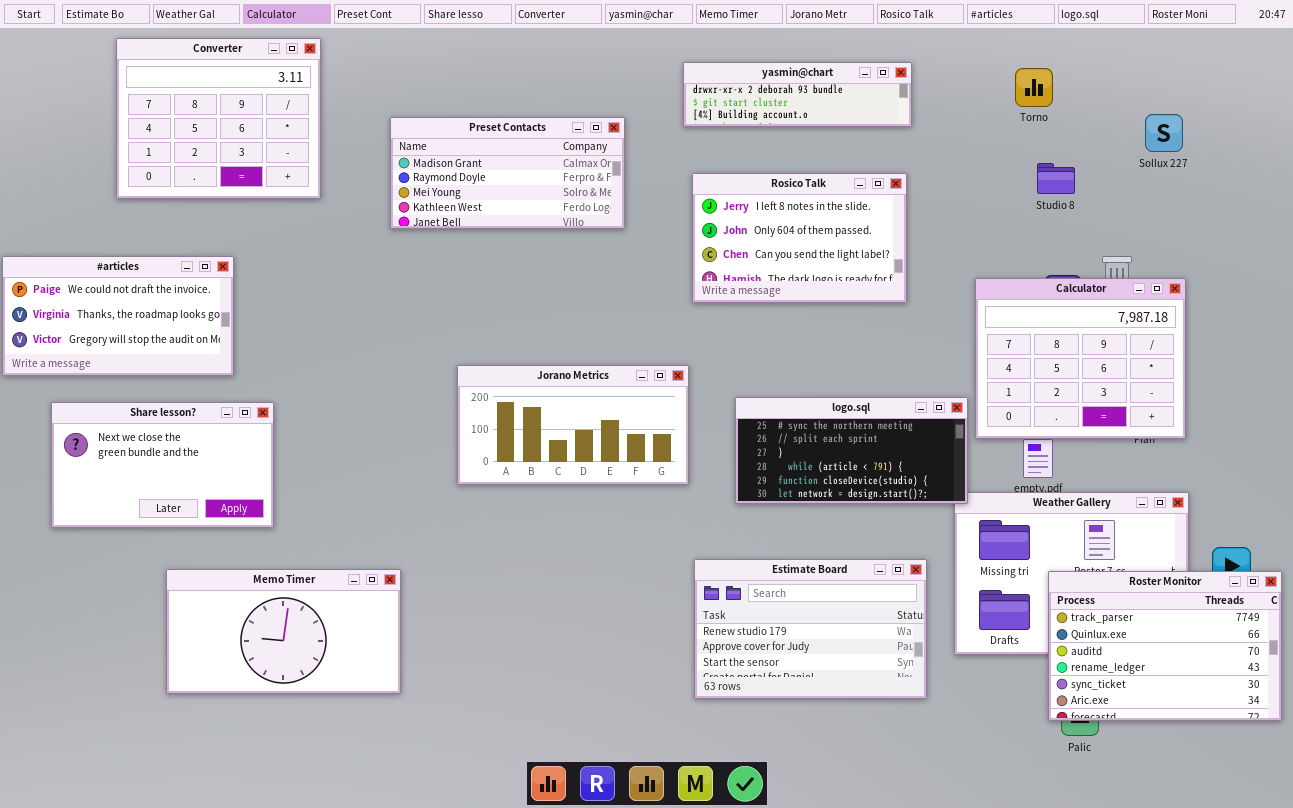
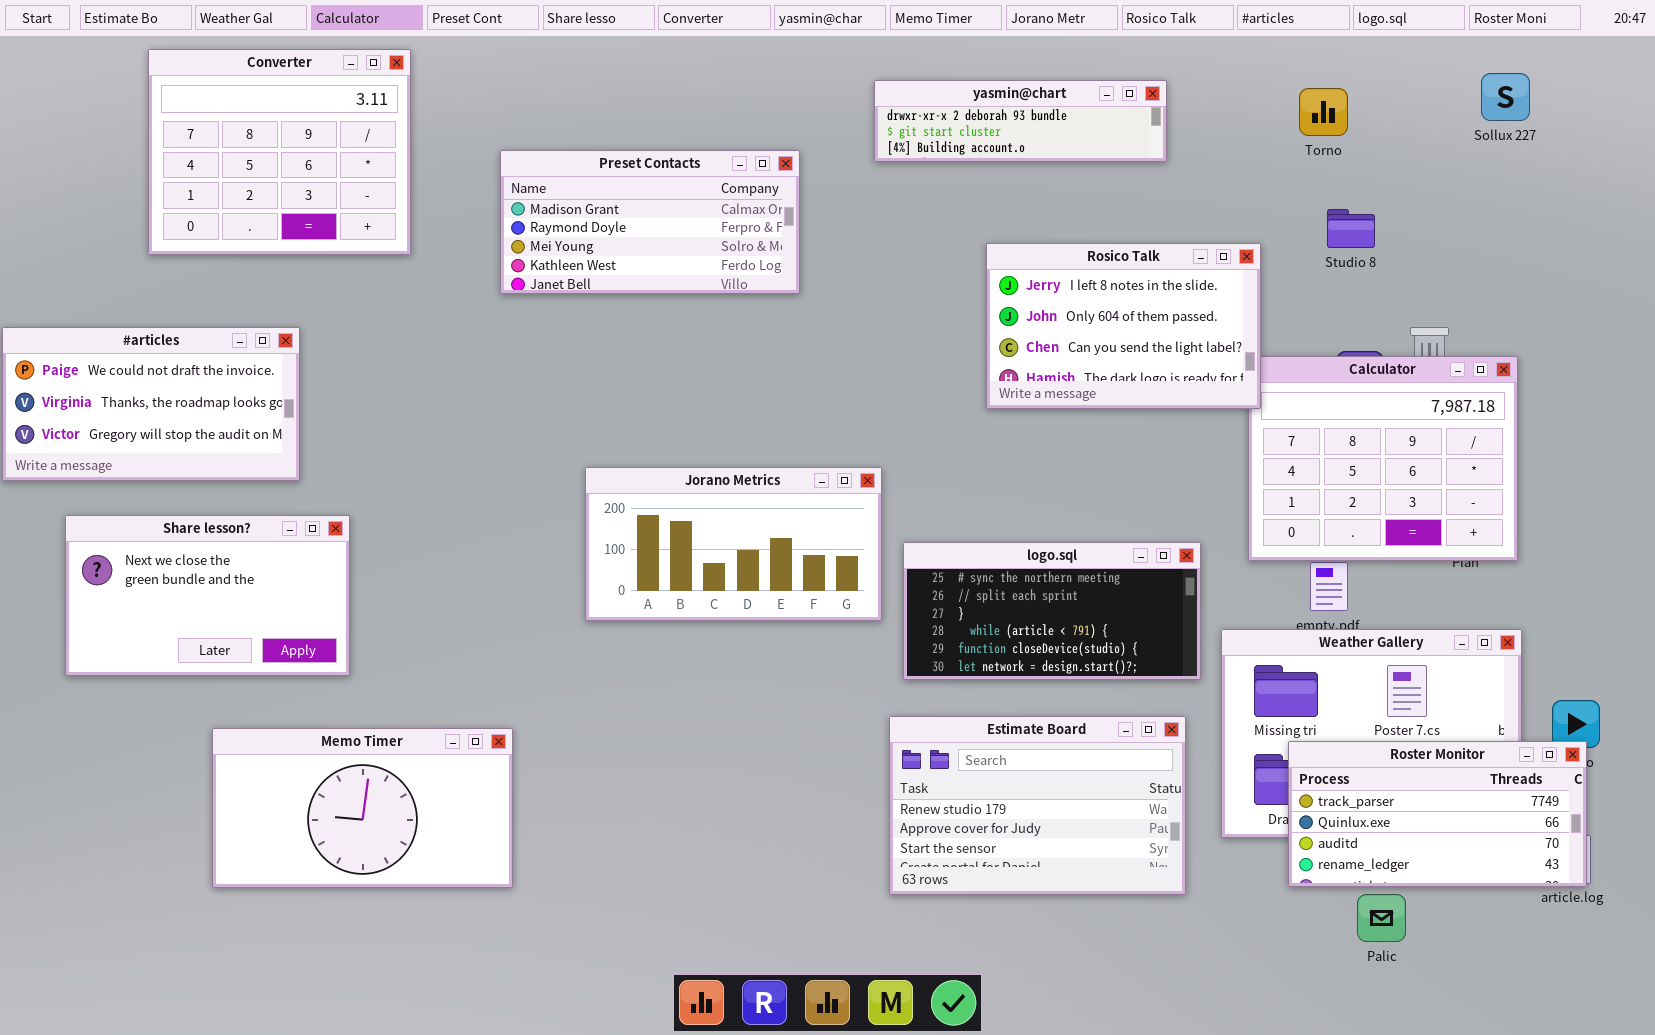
Sollux 227: [1145,114,1183,152] -> [1481,73,1530,121], moved
Rosico Talk: [692,173,907,303] -> [986,243,1261,409], moved
logo.sql: [735,397,968,504] -> [903,542,1201,680], moved
Roster Monitor: [1048,571,1282,721] -> [1288,741,1587,887], moved, resized

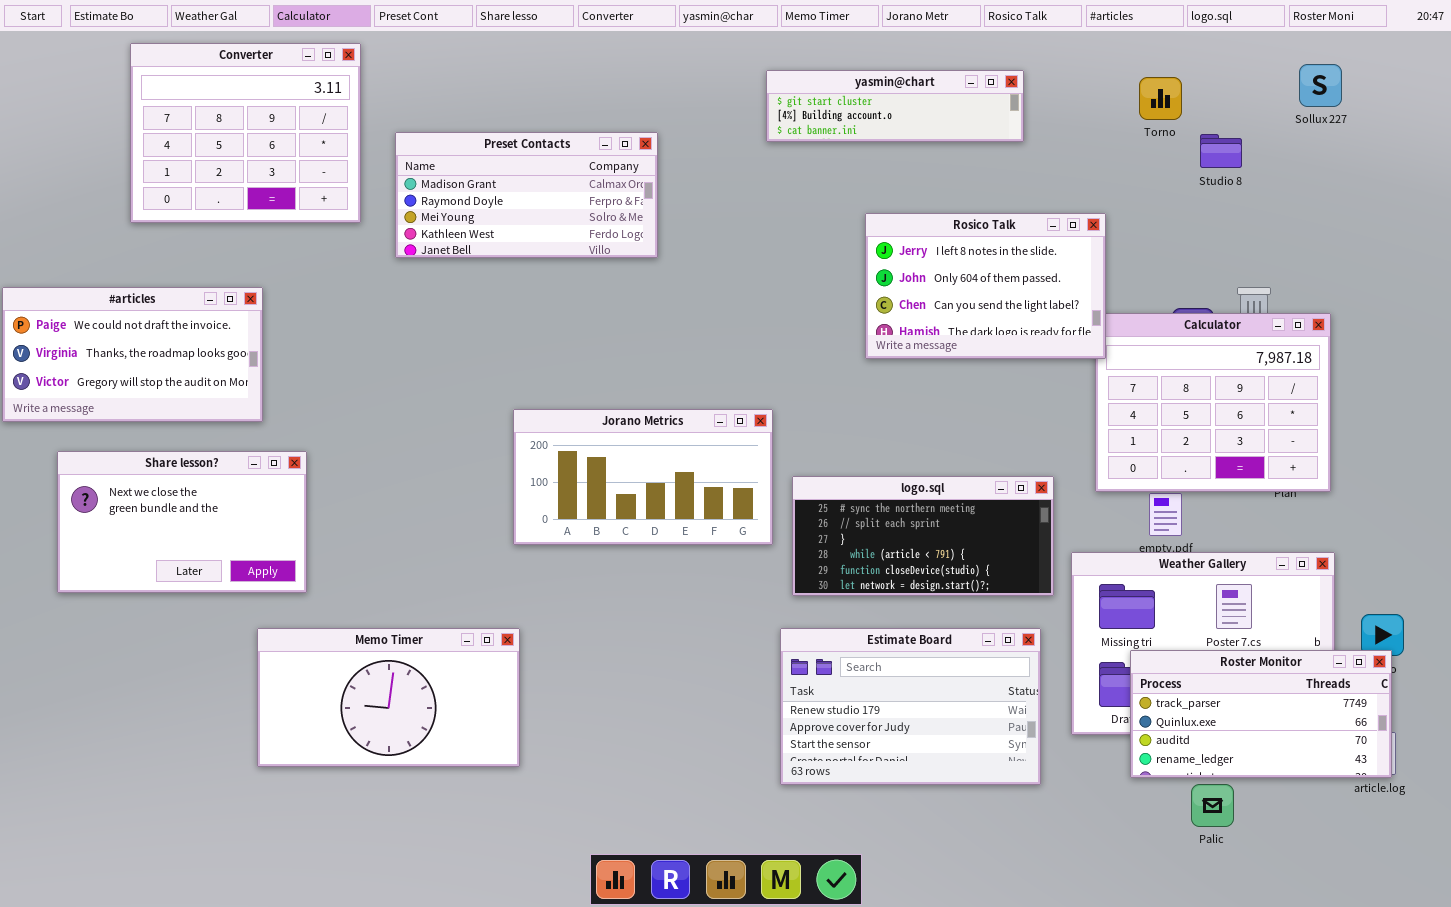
yasmin@chart: [874,80,1167,162] -> [766,70,1024,142], scrolled down 1 row
Preset Contacts: [500,150,800,294] -> [395,132,658,258], moved
Studio 8: [1327,209,1375,248] -> [1200,134,1242,168], moved
Memo Timer: [212,728,513,888] -> [257,628,520,767], moved

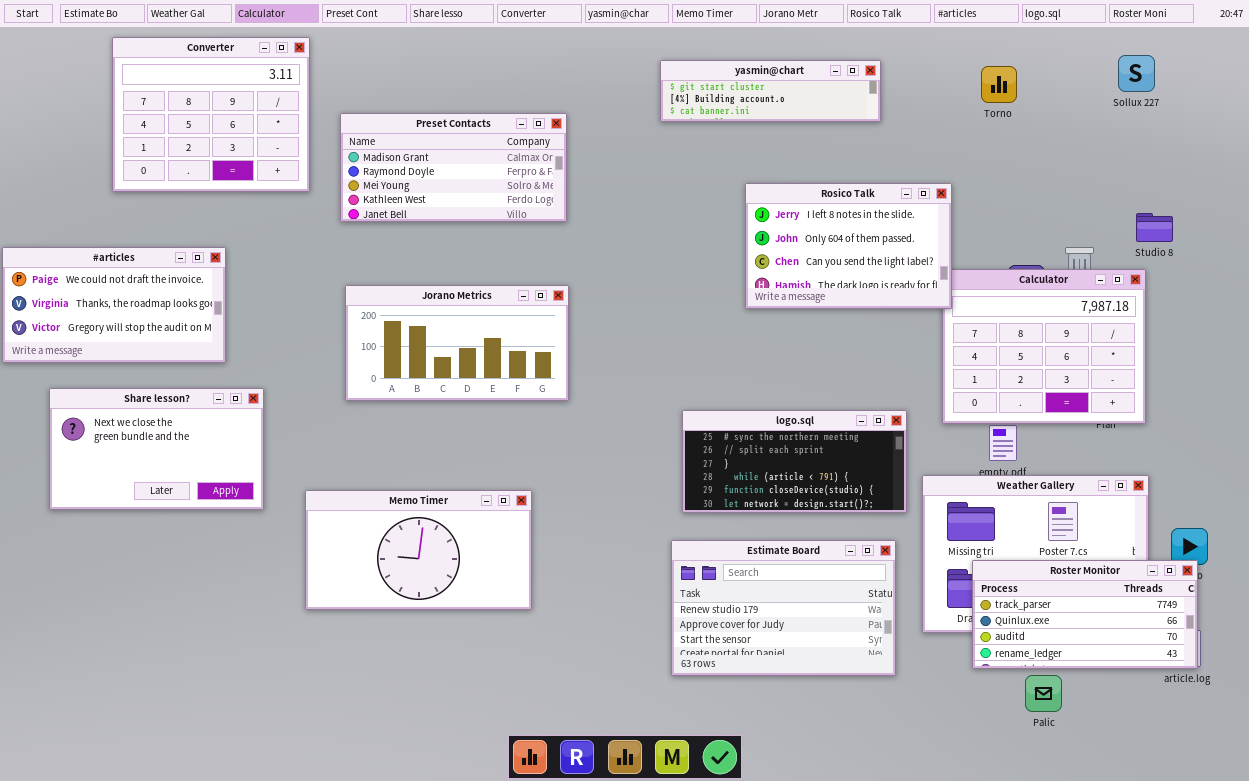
Studio 8: [1200,134,1242,168] -> [1136,213,1173,242], moved
Jorano Metrics: [513,409,773,545] -> [345,285,569,401], moved
Memo Timer: [257,628,520,767] -> [305,490,532,610], moved

